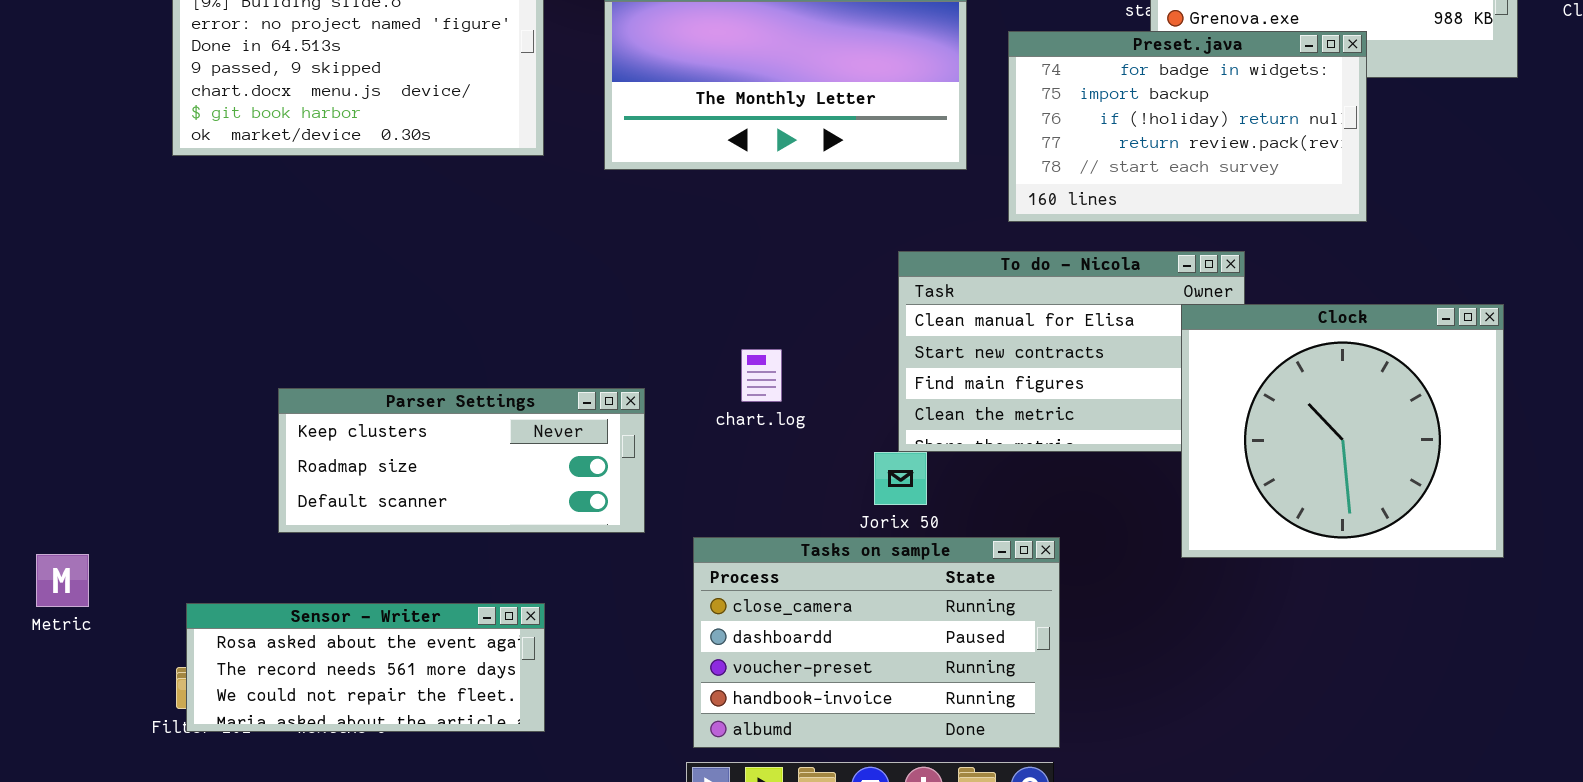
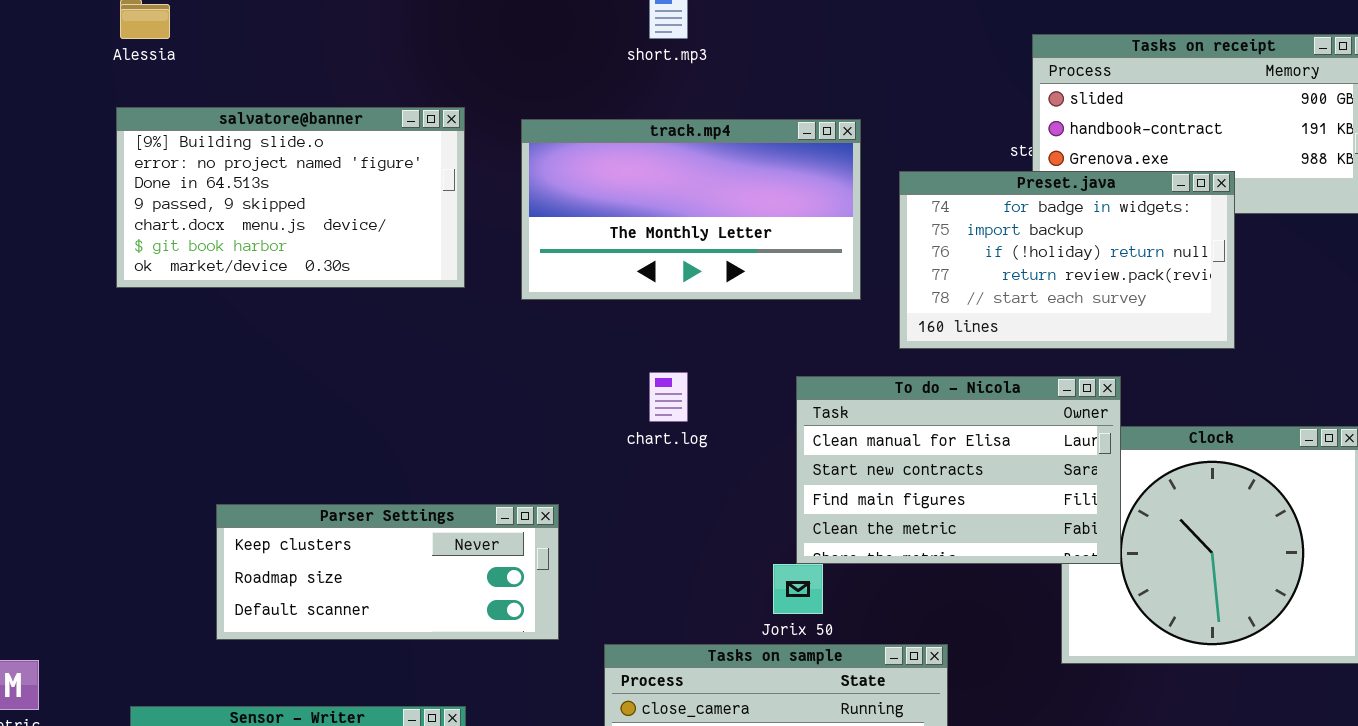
To do - Nicola: [898,251,1245,452] -> [796,376,1121,564], raised
chart.log: [741,349,782,402] -> [649,372,688,422], moved

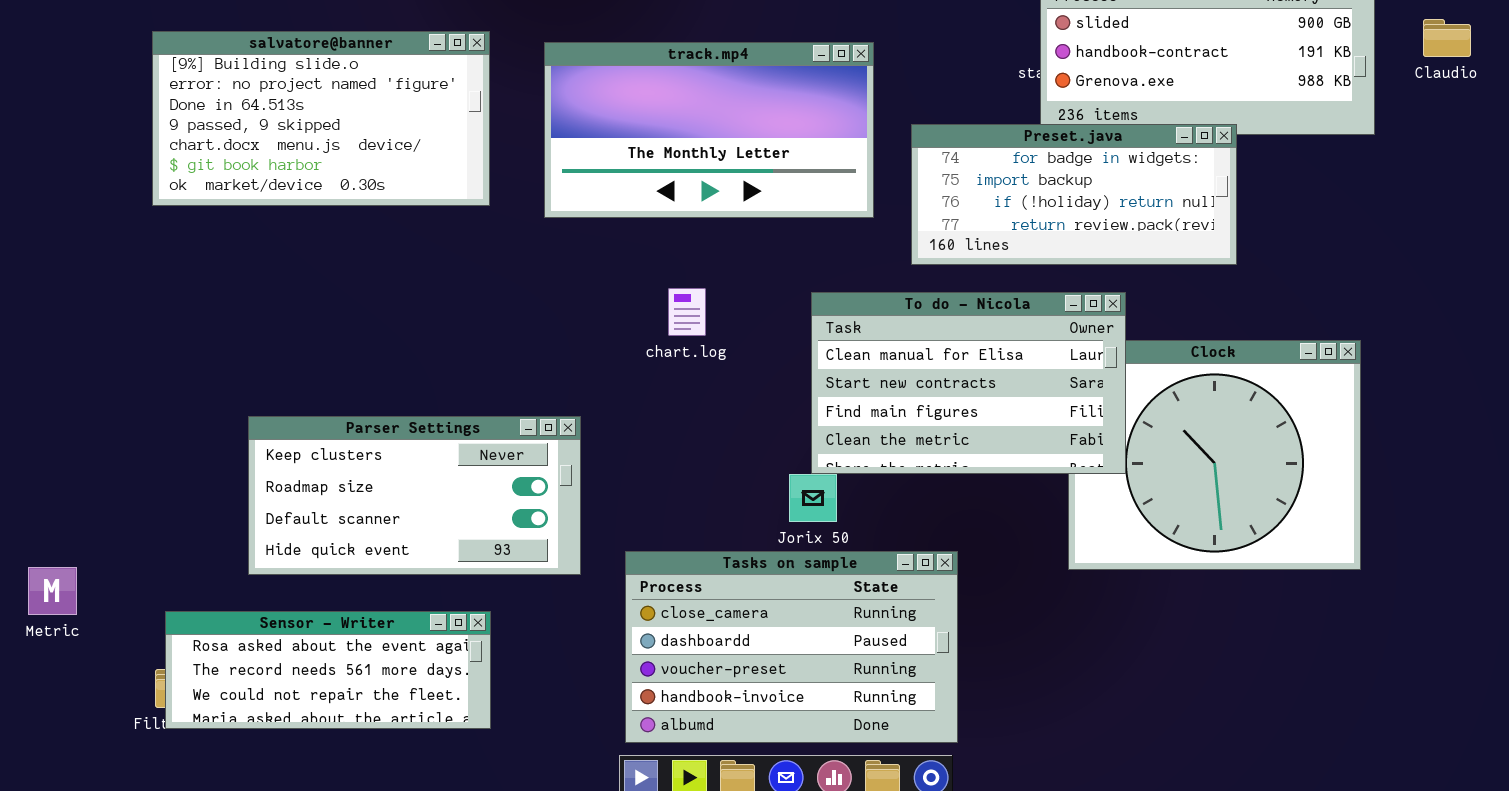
Preset.java: [899,171,1235,349] -> [911,124,1237,265], resized
Parser Settings: [216,504,559,640] -> [248,416,581,575], resized

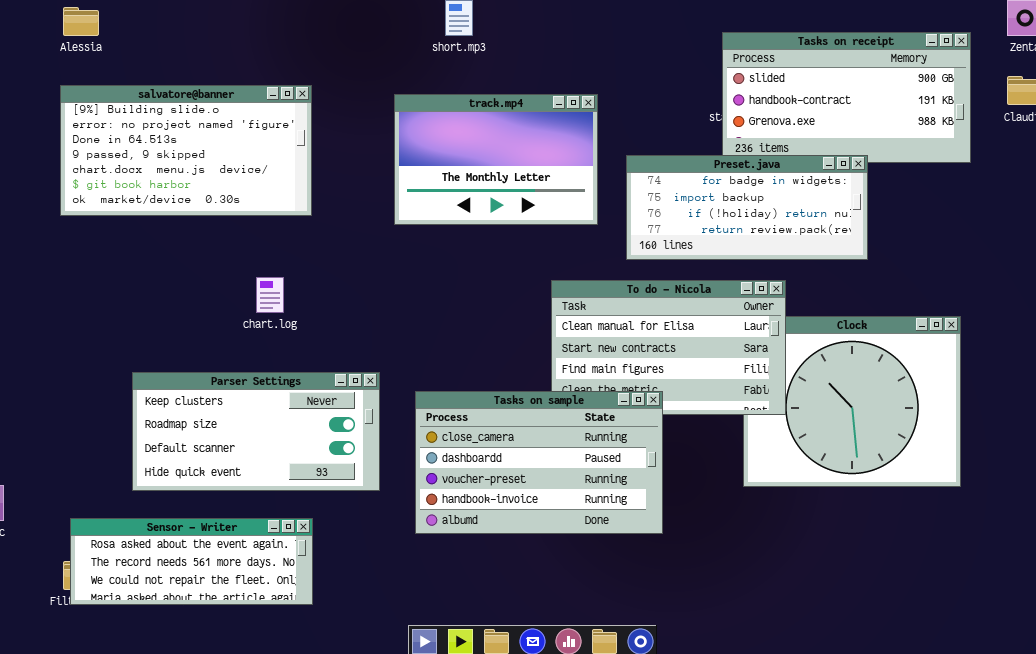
track.mp4: [544,42,874,218] -> [394,94,598,225], resized
chart.log: [668,288,706,336] -> [256,277,284,313], moved
Tasks on sample: [625,551,958,743] -> [415,391,663,534], moved

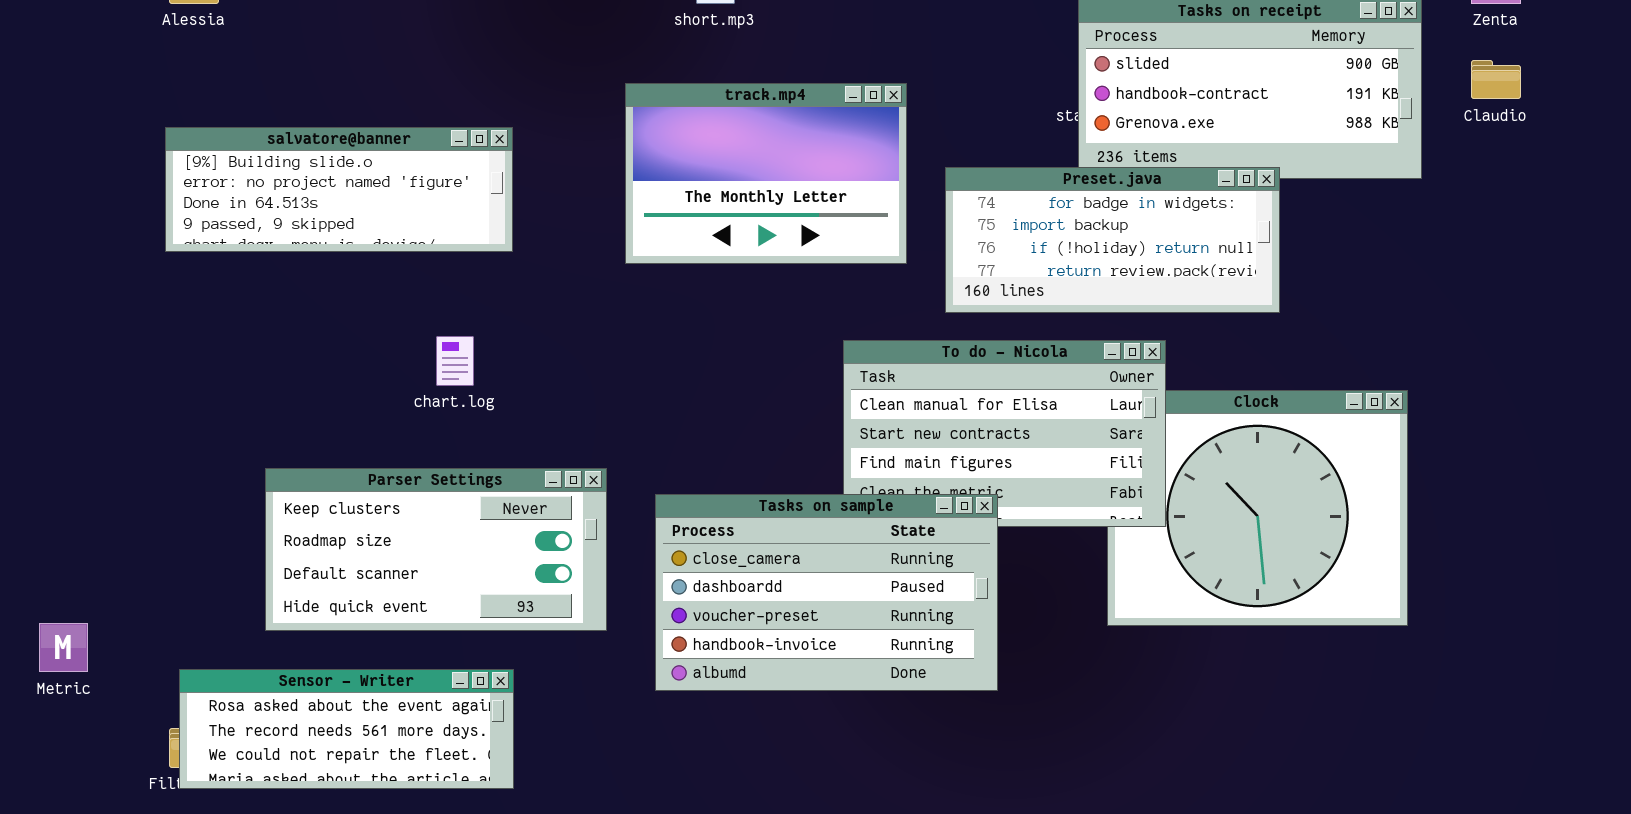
salvatore@banner: [60,85,312,216] -> [165,127,513,252], resized

